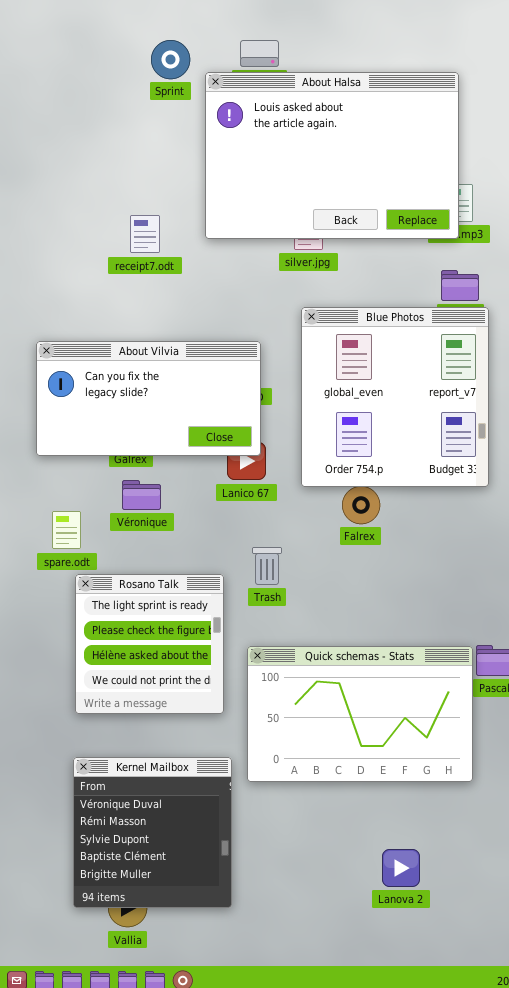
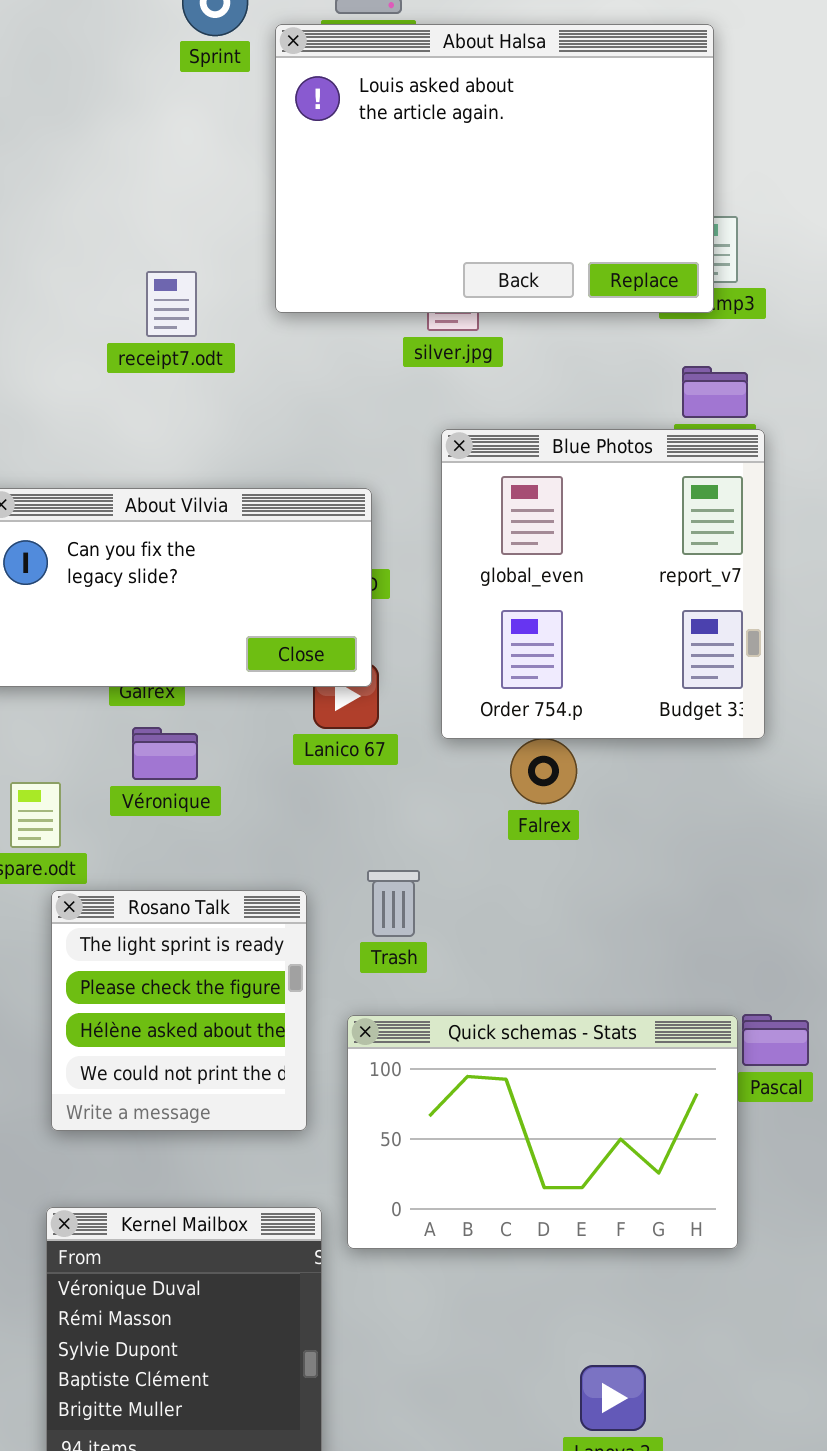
Trash: [252,547,282,585] -> [367,870,420,937], moved

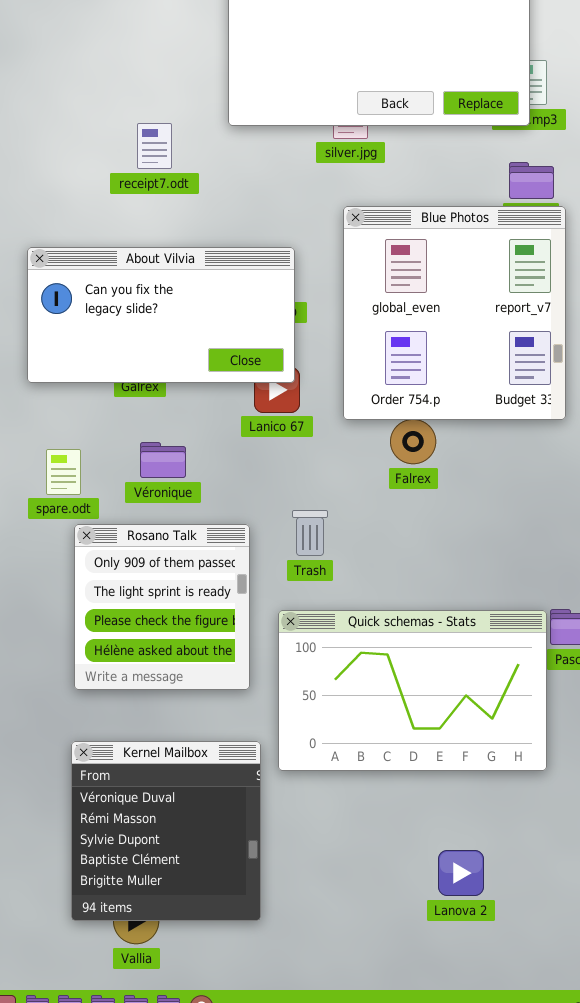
receipt7.odt: [146,271,197,337] -> [137,123,172,169], moved
Véronique: [132,727,198,780] -> [140,442,186,478], moved
Rosano Talk: [51,890,307,1131] -> [74,524,250,690], scrolled up 1 row

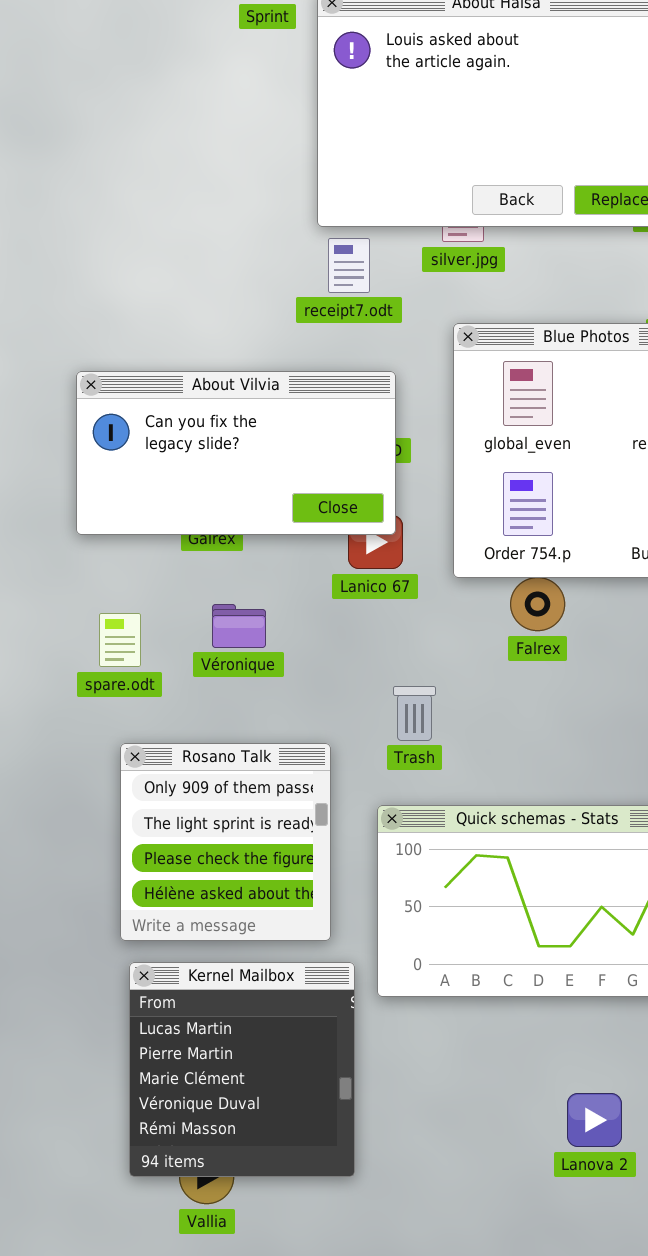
receipt7.odt: [137,123,172,169] -> [328,238,370,293], moved
Rosano Talk: [74,524,250,690] -> [120,743,331,941], moved
Kernel Mailbox: [71,741,261,921] -> [129,962,355,1177], scrolled up 3 rows

